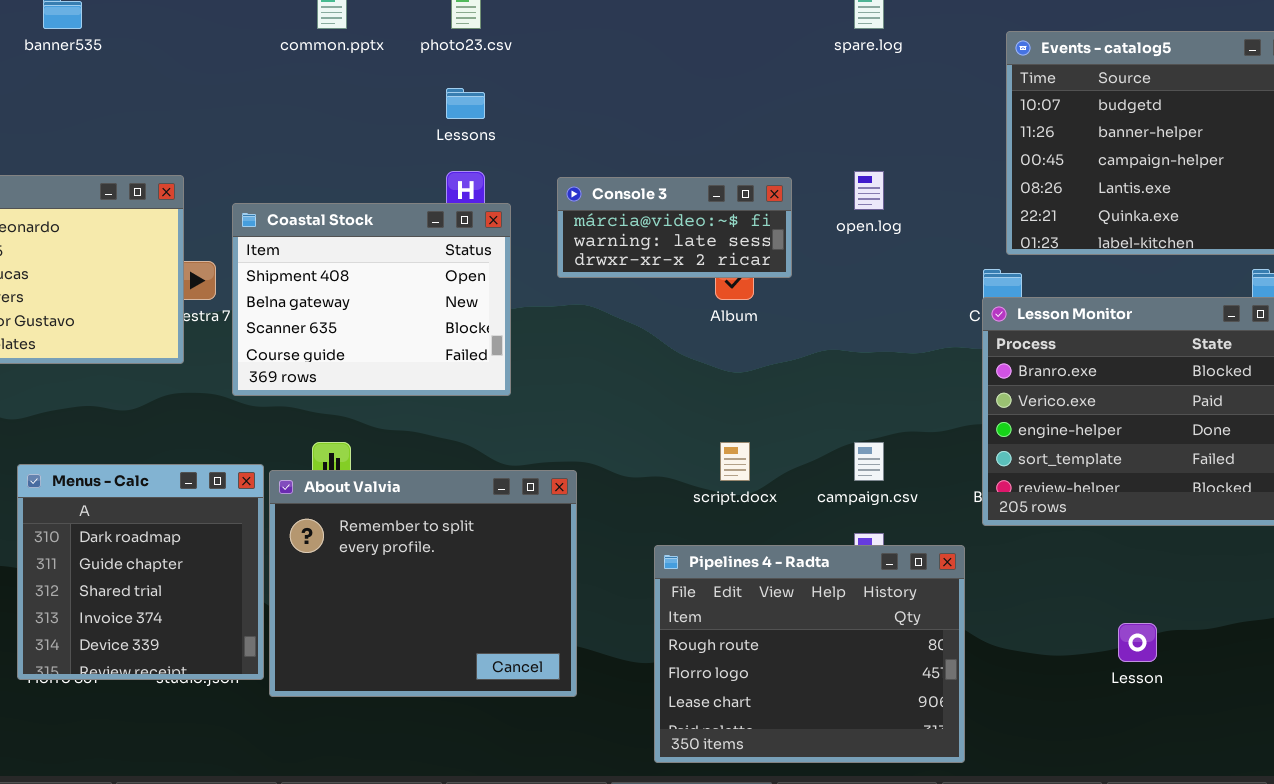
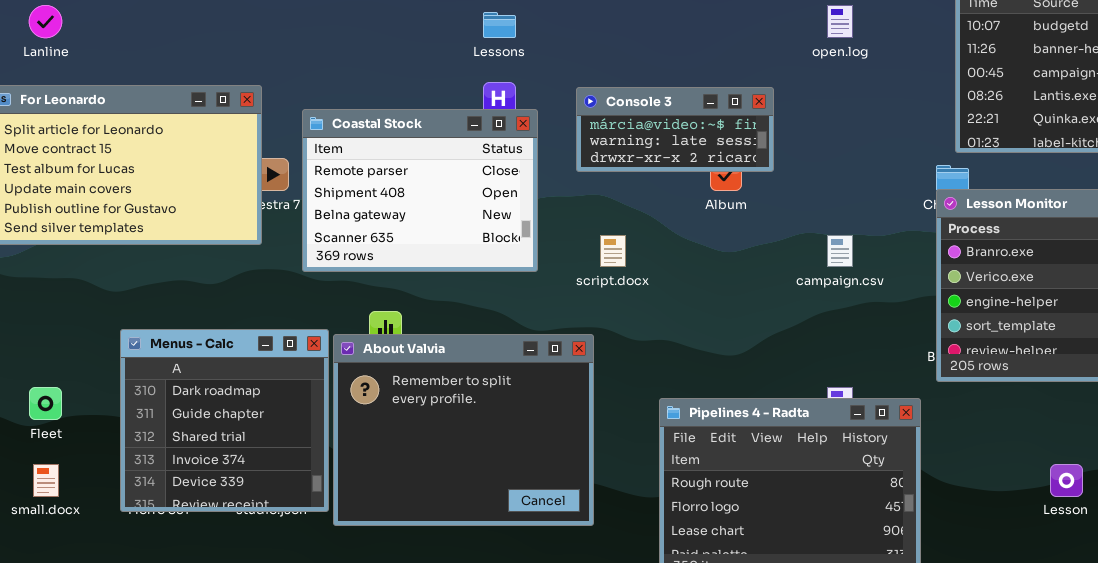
open.log: [854,171,884,210] -> [827,5,853,38], moved
Coastal Stock: [232,203,511,396] -> [302,109,538,272], scrolled up 1 row
script.docx: [720,442,750,481] -> [600,235,626,267], moved
campaign.csv: [854,442,884,481] -> [827,235,853,267], moved

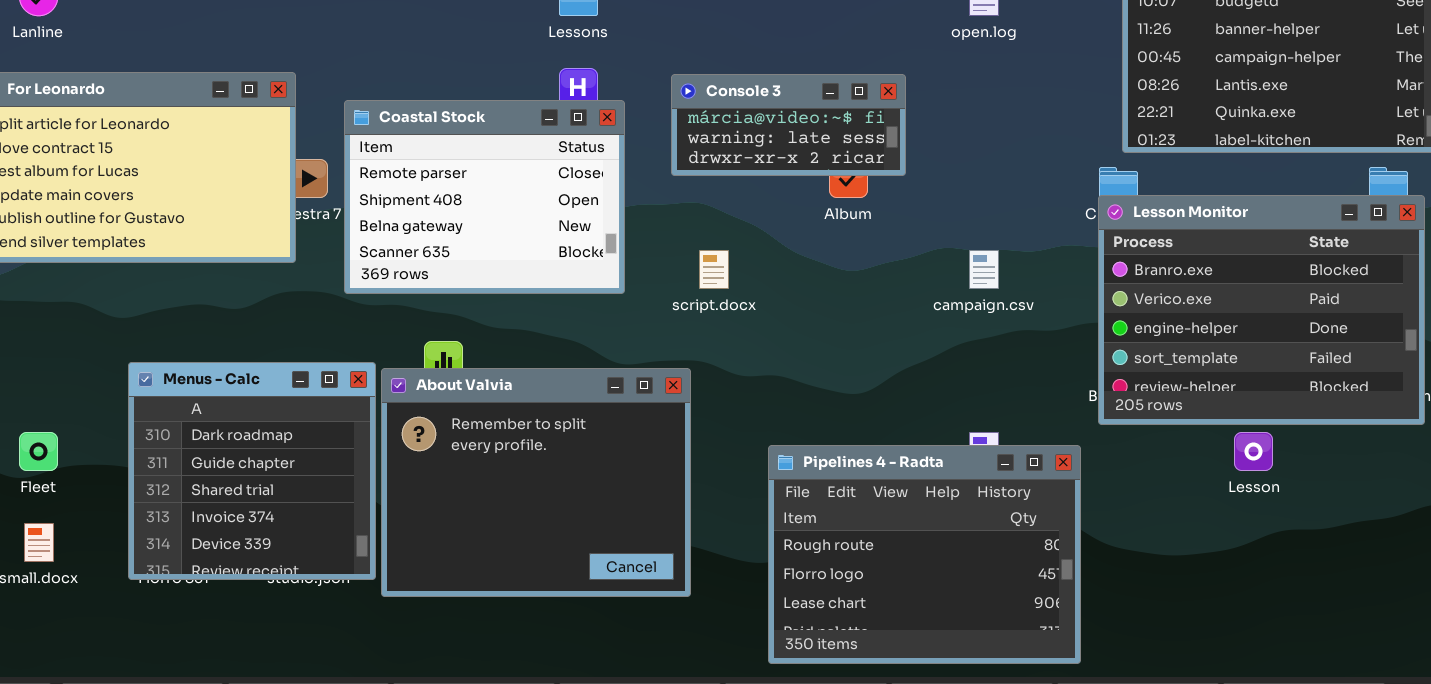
Lesson: [1050,464,1083,497] -> [1234,432,1273,471], moved

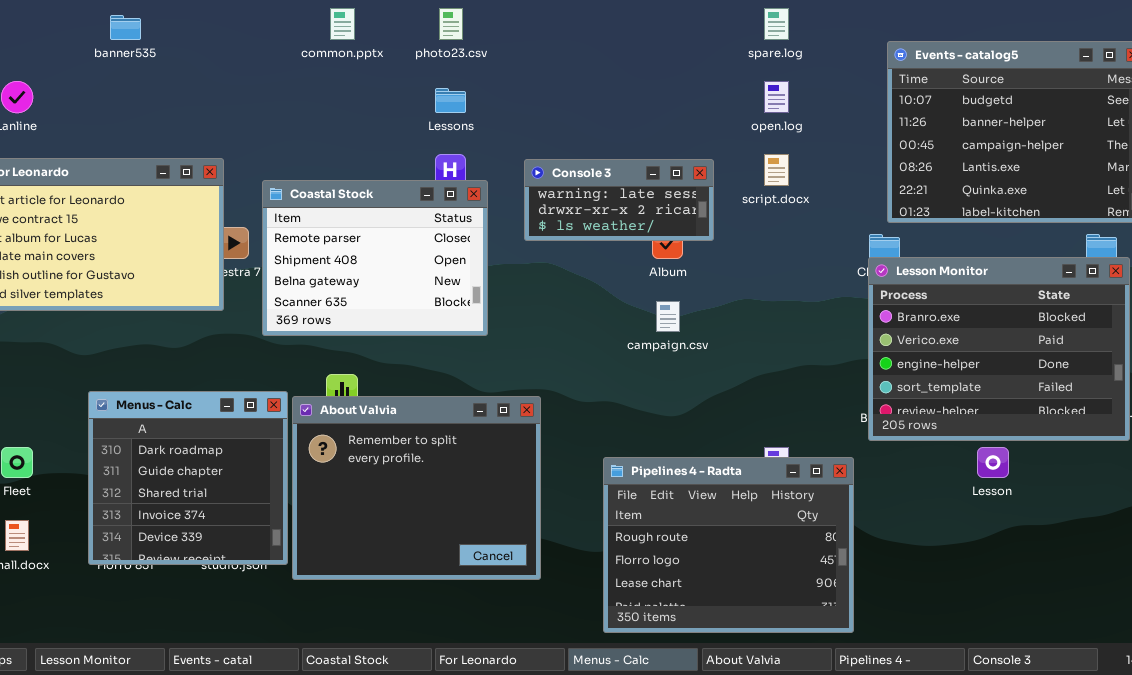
Console 3: [671,74,906,176] -> [524,159,714,241], scrolled down 1 row
script.docx: [699,250,729,289] -> [764,154,789,186], moved
campaign.csv: [969,250,999,289] -> [656,301,680,332], moved

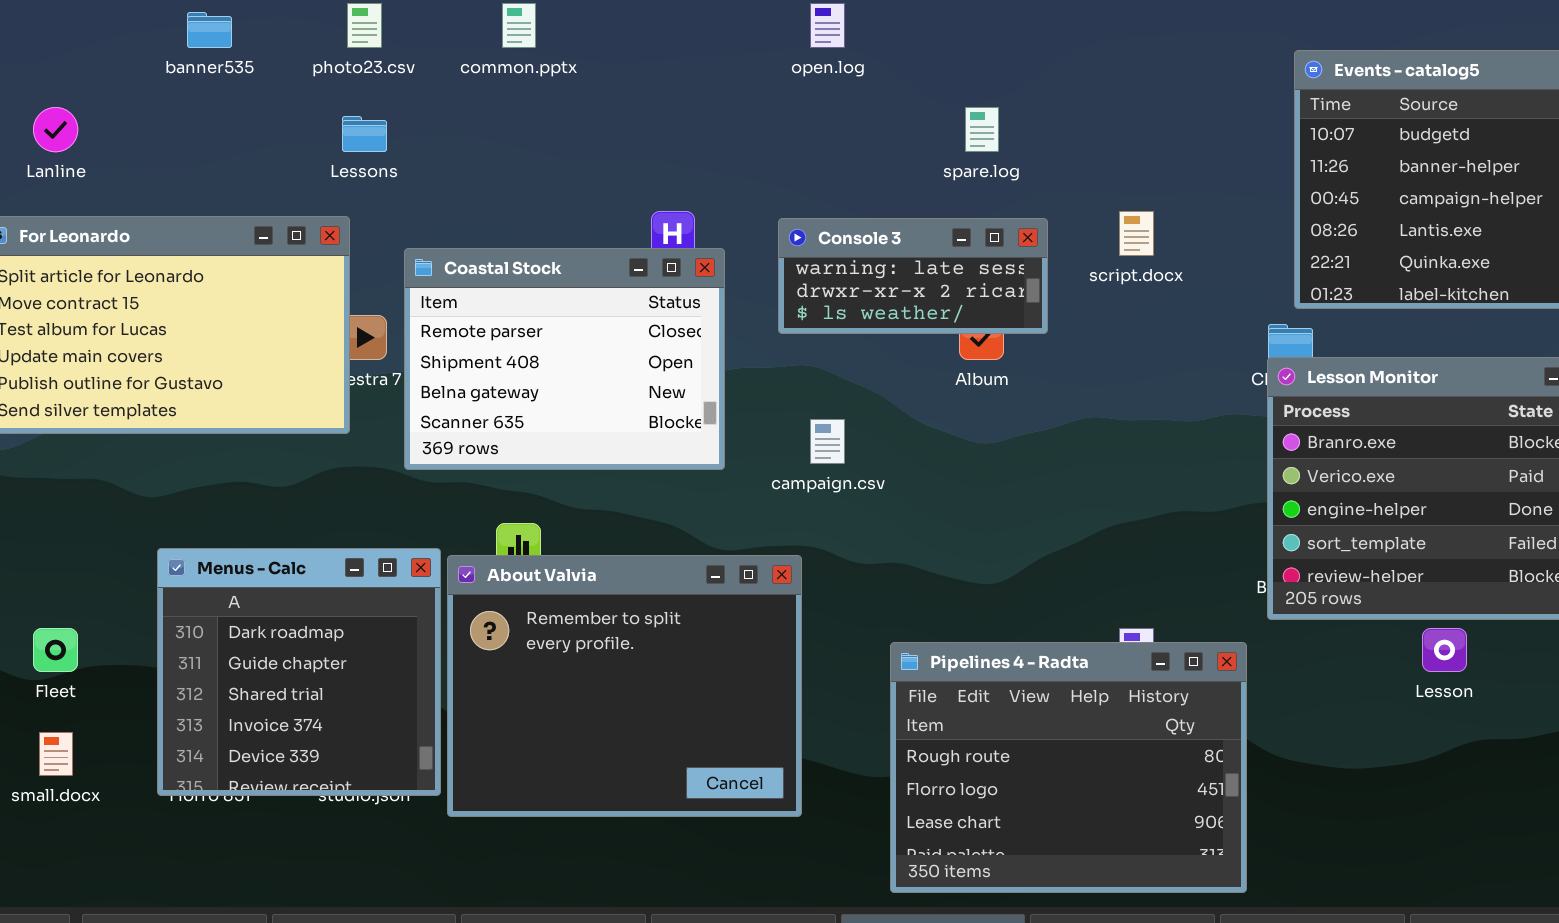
photo23.csv: [439,8,463,40] -> [347,3,382,48], moved
spare.log: [764,8,789,40] -> [965,107,999,152], moved
open.log: [764,81,789,113] -> [810,3,845,48], moved
Lessons: [435,88,466,113] -> [342,116,387,152], moved
campaign.csv: [656,301,680,332] -> [810,419,845,464], moved

